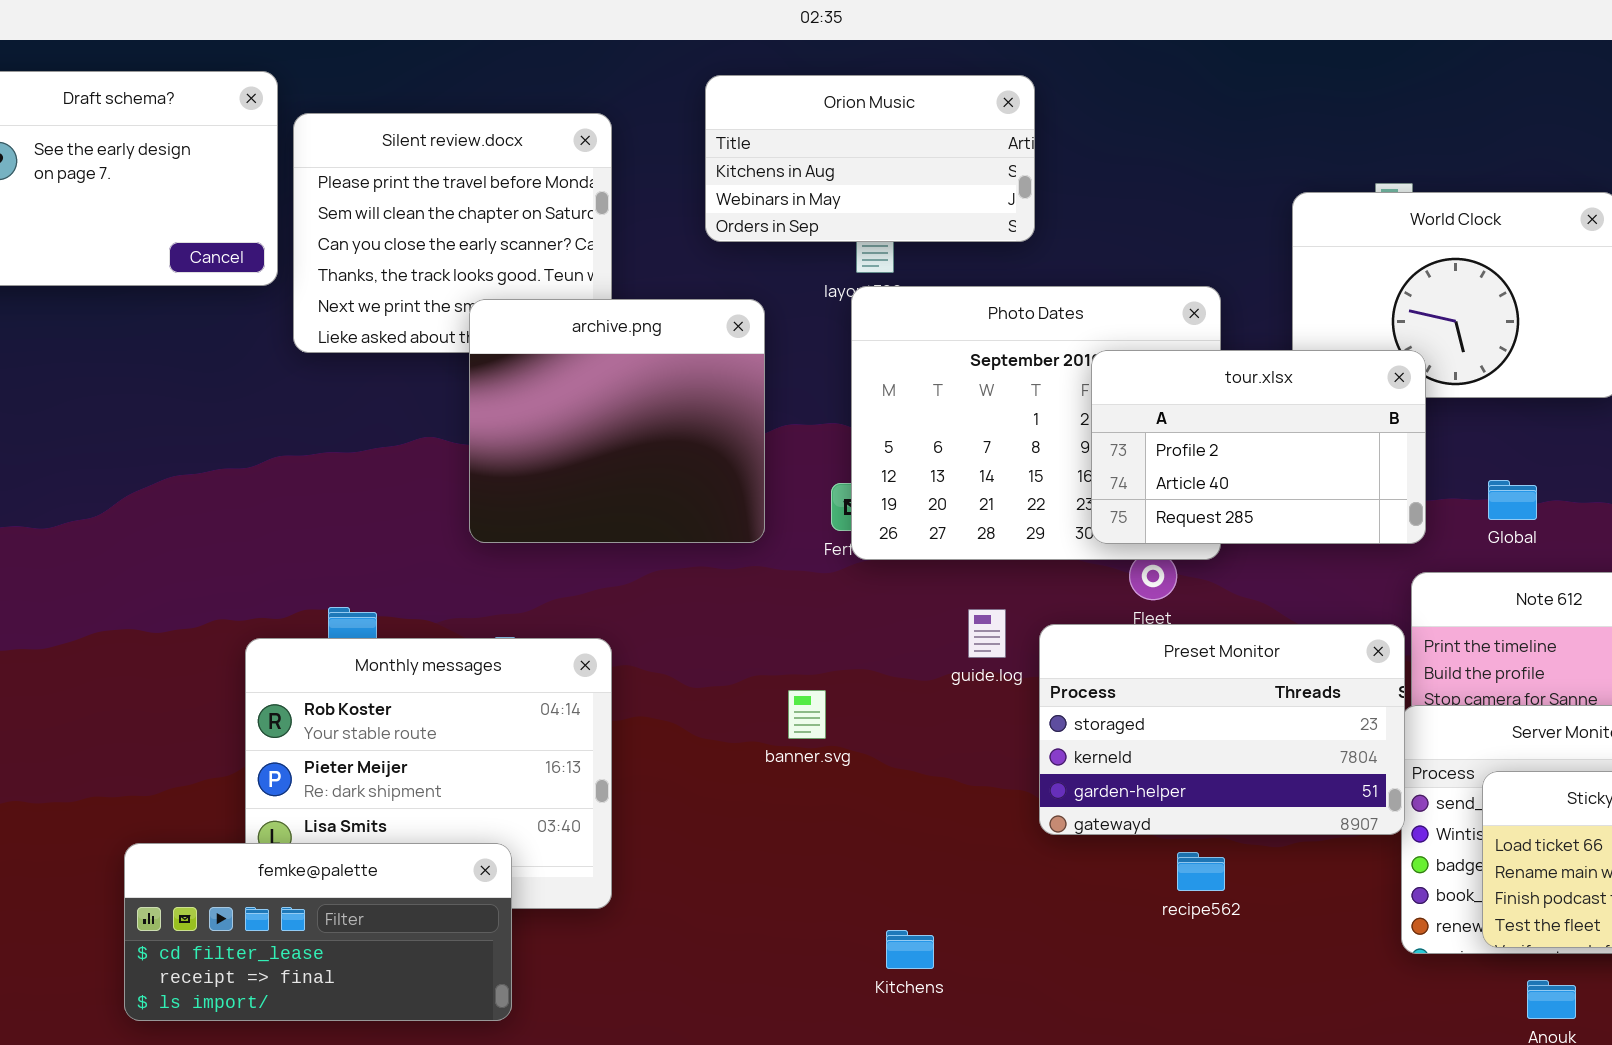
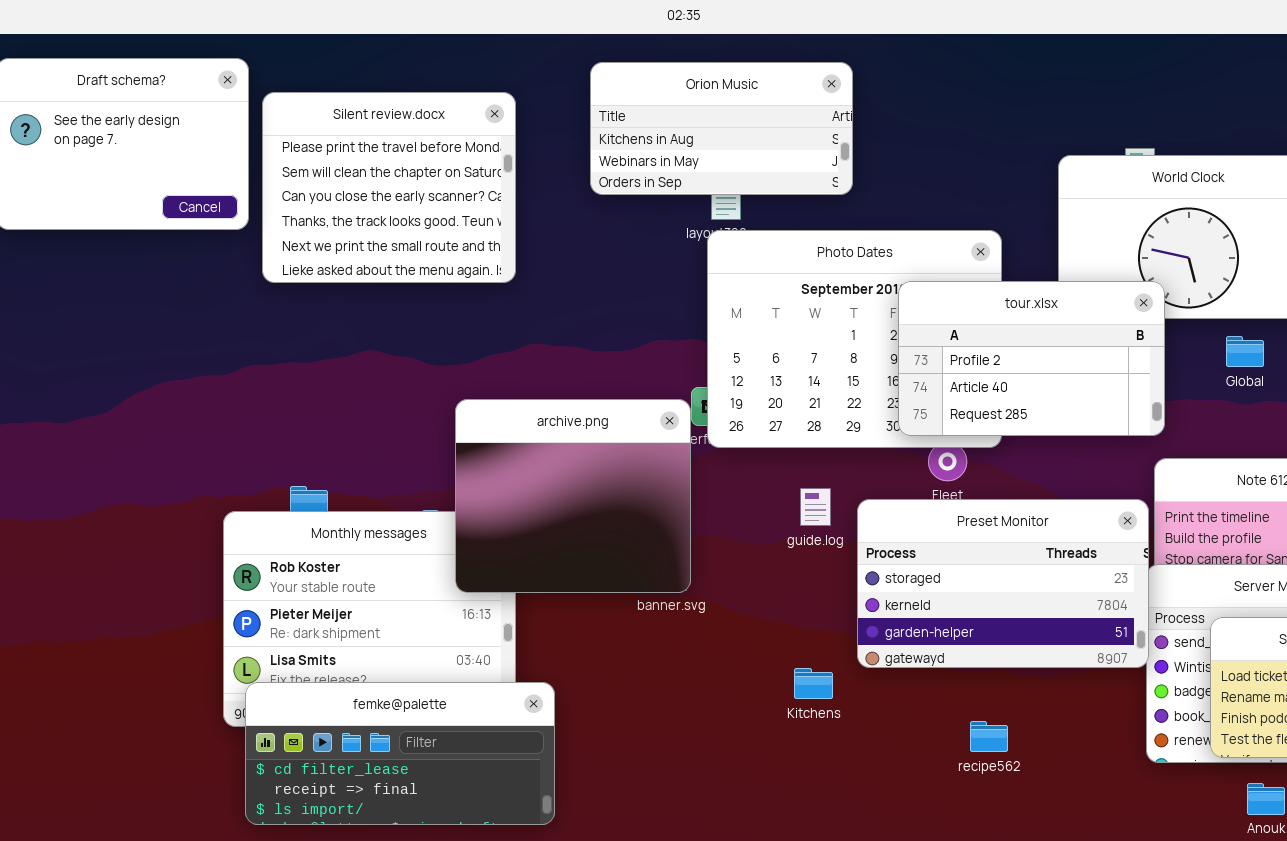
archive.png: [469,299,765,543] -> [455,399,691,593], moved
Global: [1488,480,1537,520] -> [1226,336,1264,367], moved
femke@palette: [124,843,512,1021] -> [245,682,555,825], moved
recipe562: [1177,852,1225,891] -> [970,721,1008,752], moved
Kitchens: [886,930,934,969] -> [794,668,833,699], moved

